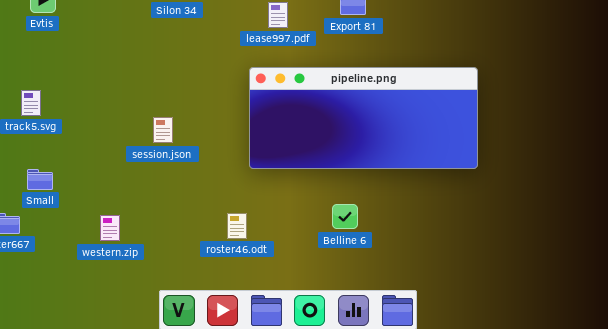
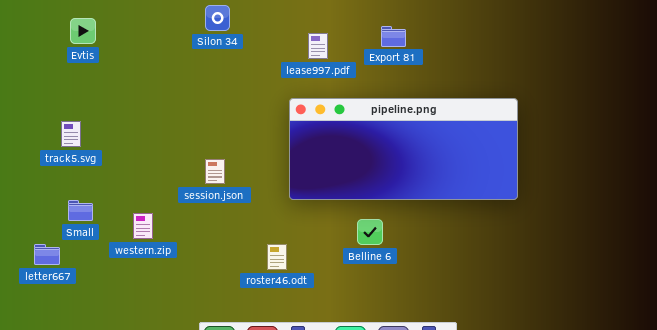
session.json: [153,117,173,143] -> [205,159,225,184], moved
Belline 6: [332,204,358,229] -> [357,219,383,245], moved
western.zip: [100,215,120,241] -> [133,213,153,239], moved

